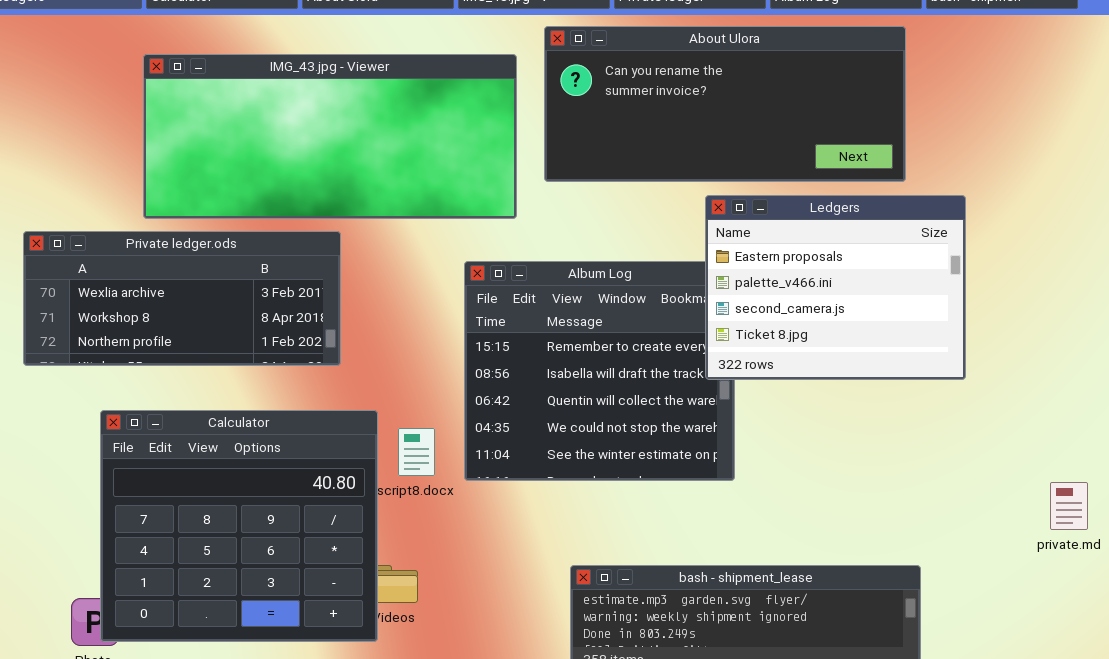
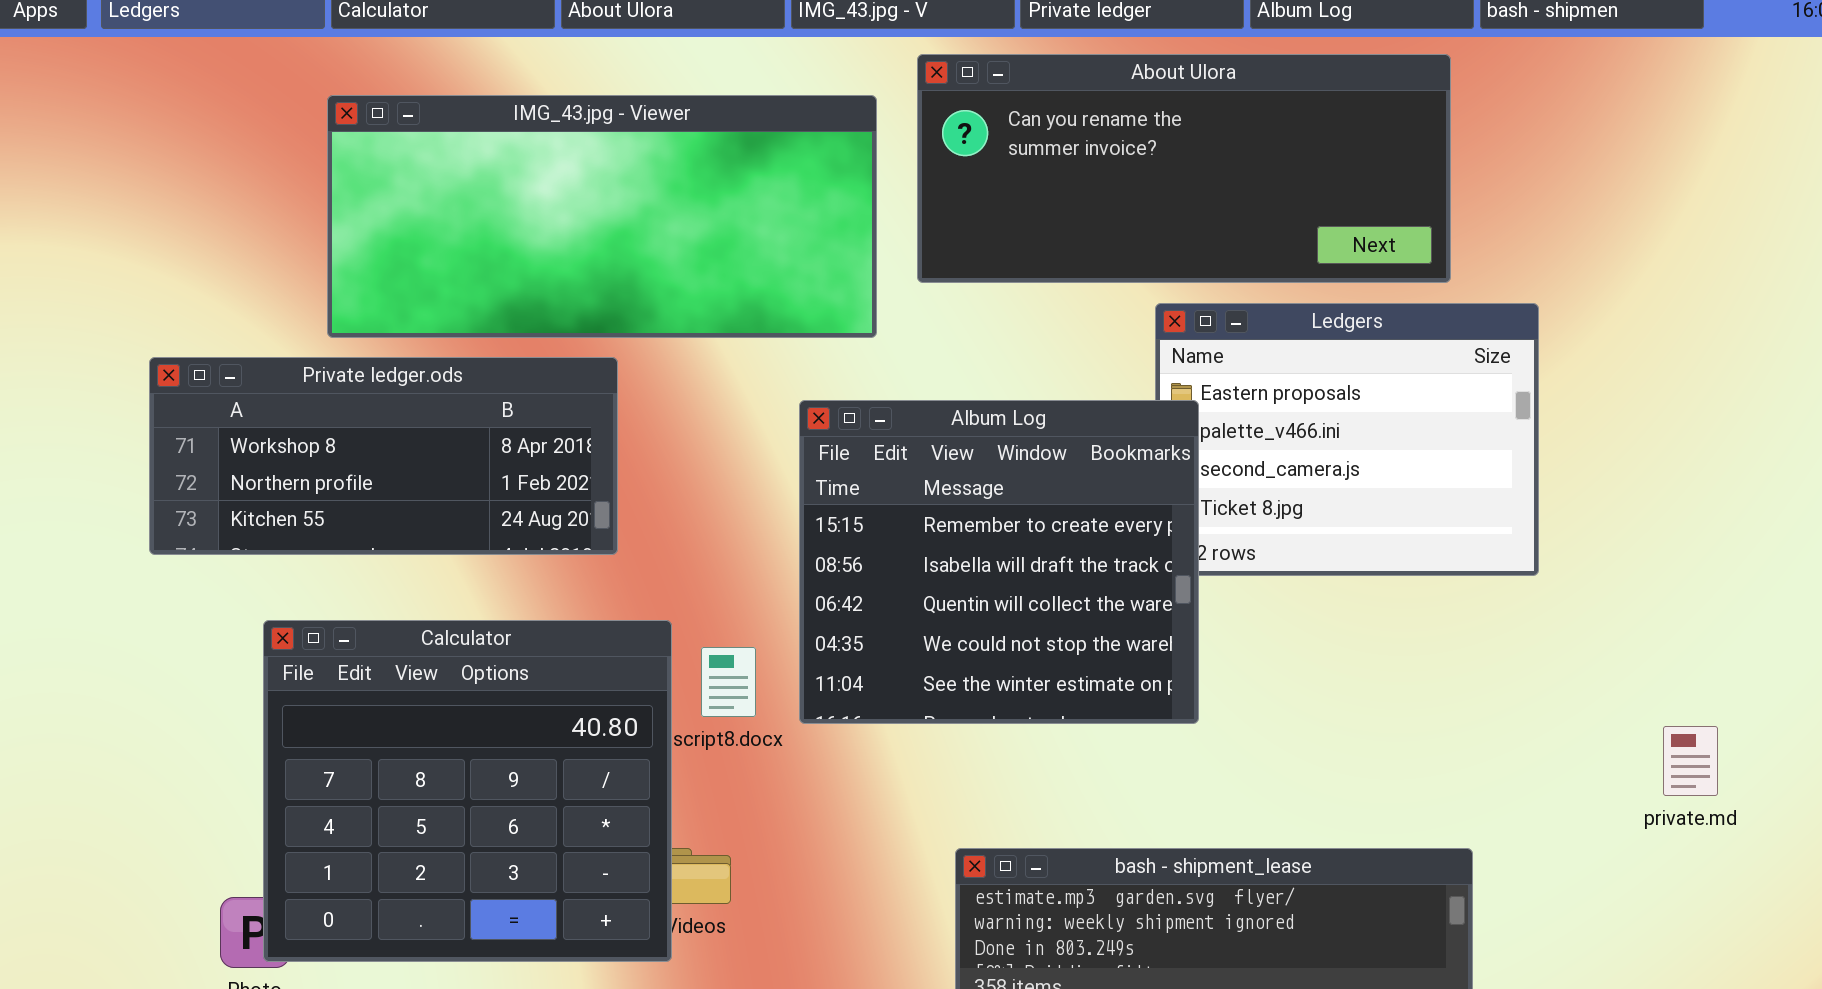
Private ledger.ods: [23,231,341,366] -> [149,357,618,555], scrolled down 1 row
Album Log: [464,261,735,481] -> [799,400,1199,724], raised

